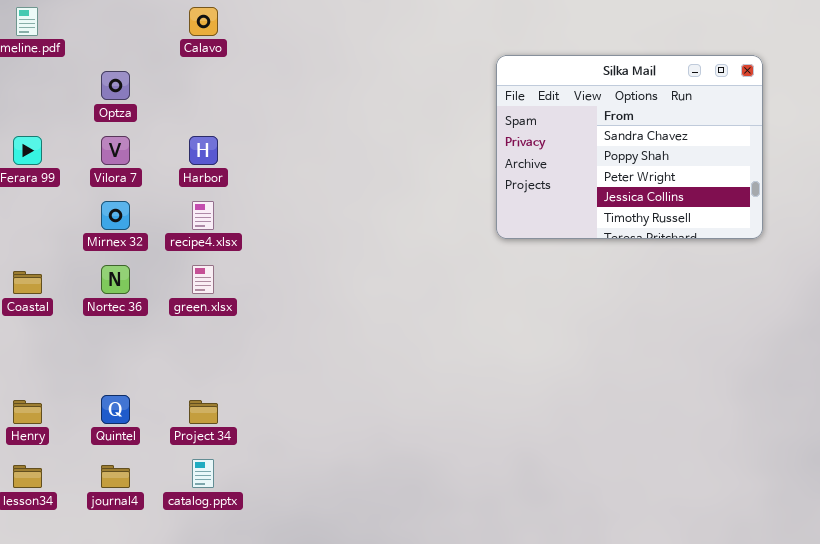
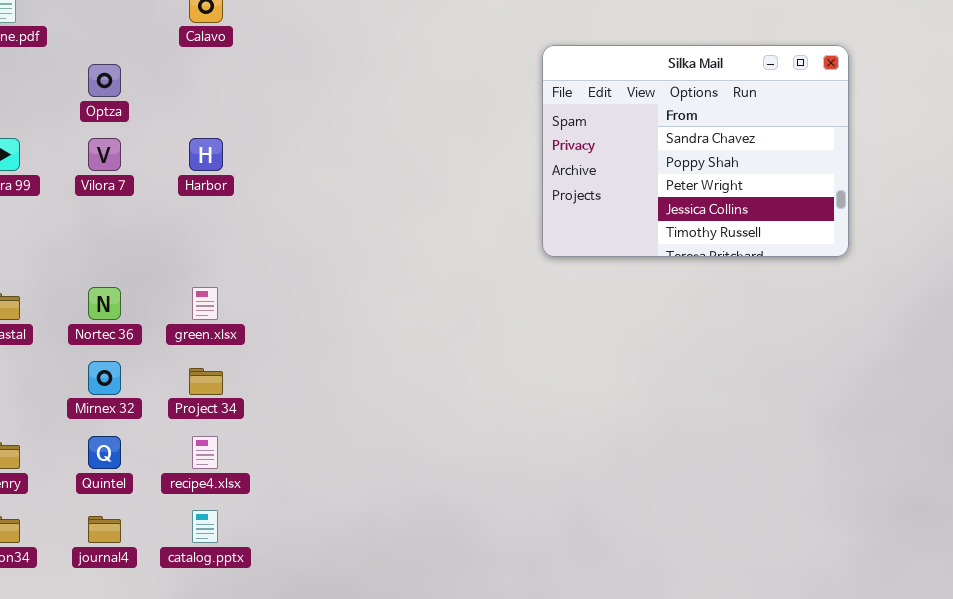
Mirnex 32: [101,201,130,230] -> [88,361,121,395], moved
recipe4.xlsx: [192,201,214,230] -> [192,436,218,469], moved
Project 34: [189,400,218,424] -> [189,368,223,395], moved

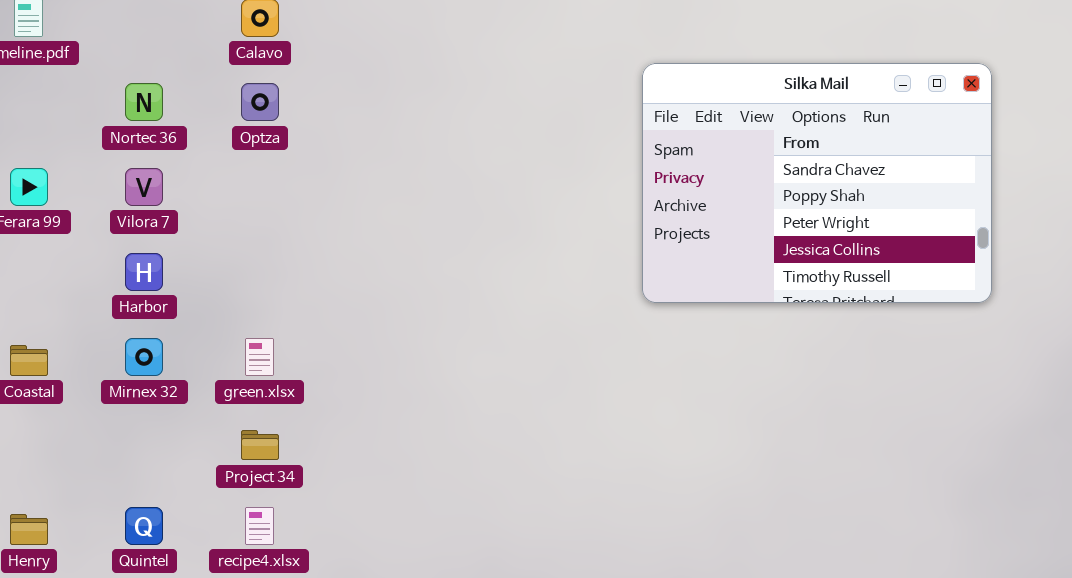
Optza: [88,64,121,97] -> [241,83,279,121], moved
Harbor: [189,138,223,171] -> [125,253,163,291], moved
Nortec 36: [88,287,121,320] -> [125,83,163,121], moved
Mirnex 32: [88,361,121,395] -> [125,338,163,376], moved

